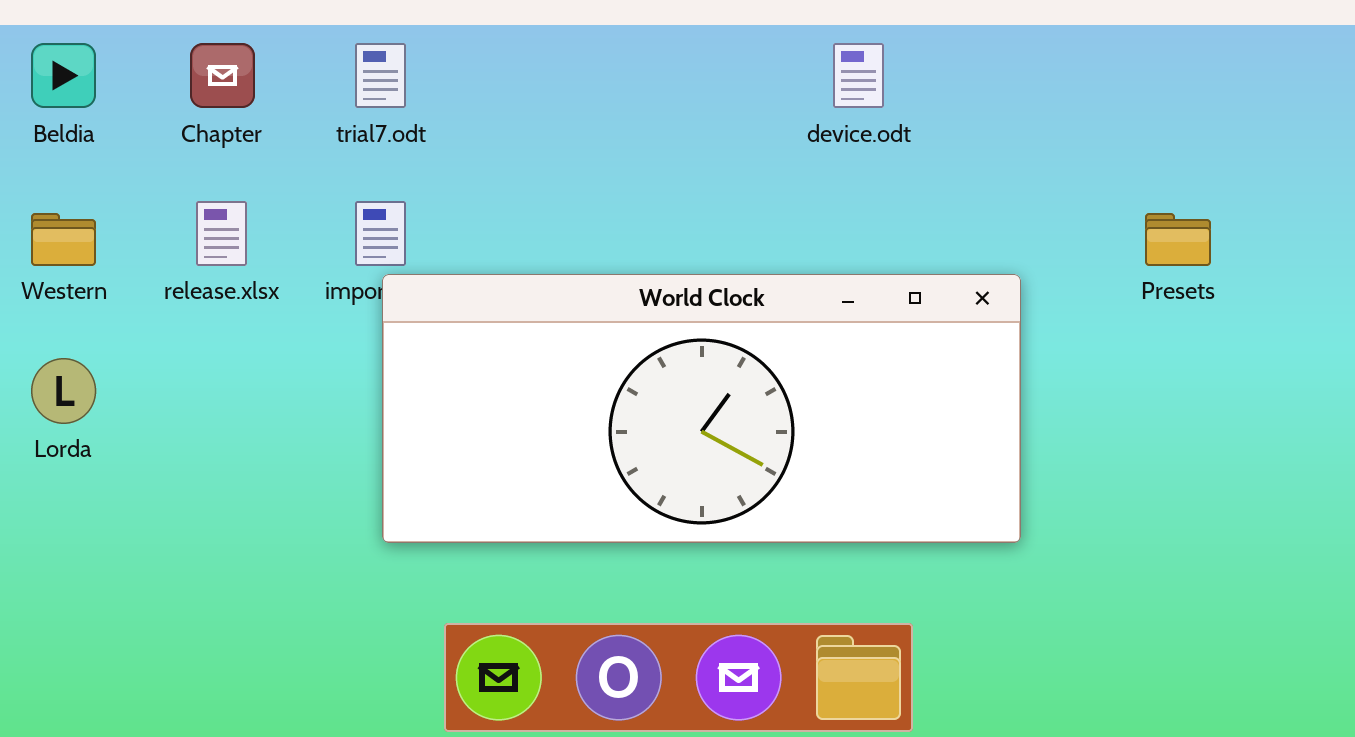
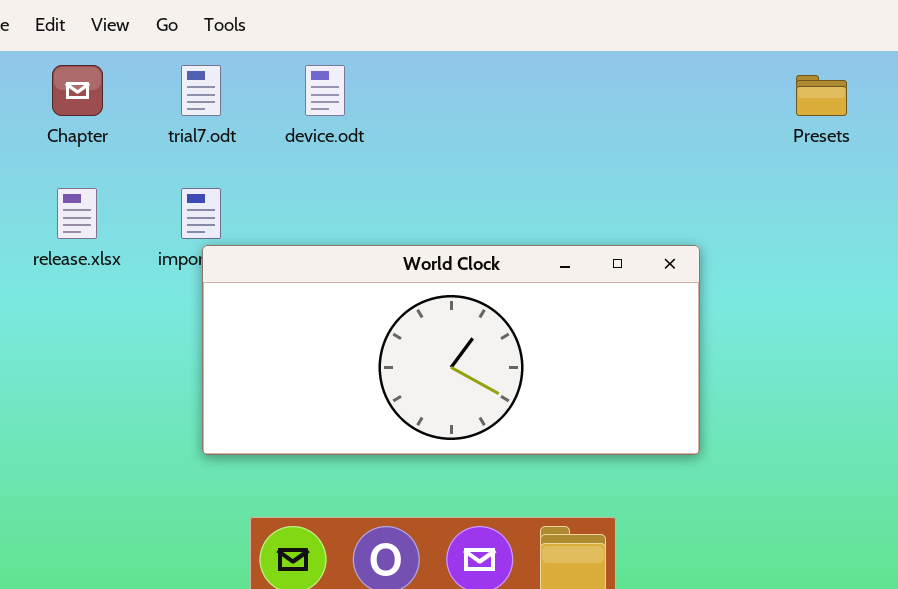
device.odt: [833,43,884,108] -> [305,65,345,116], moved
Presets: [1145,213,1211,266] -> [796,75,847,116], moved

